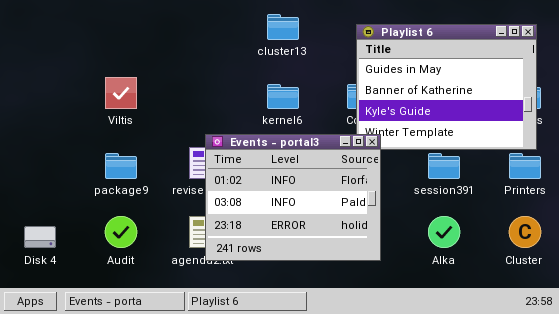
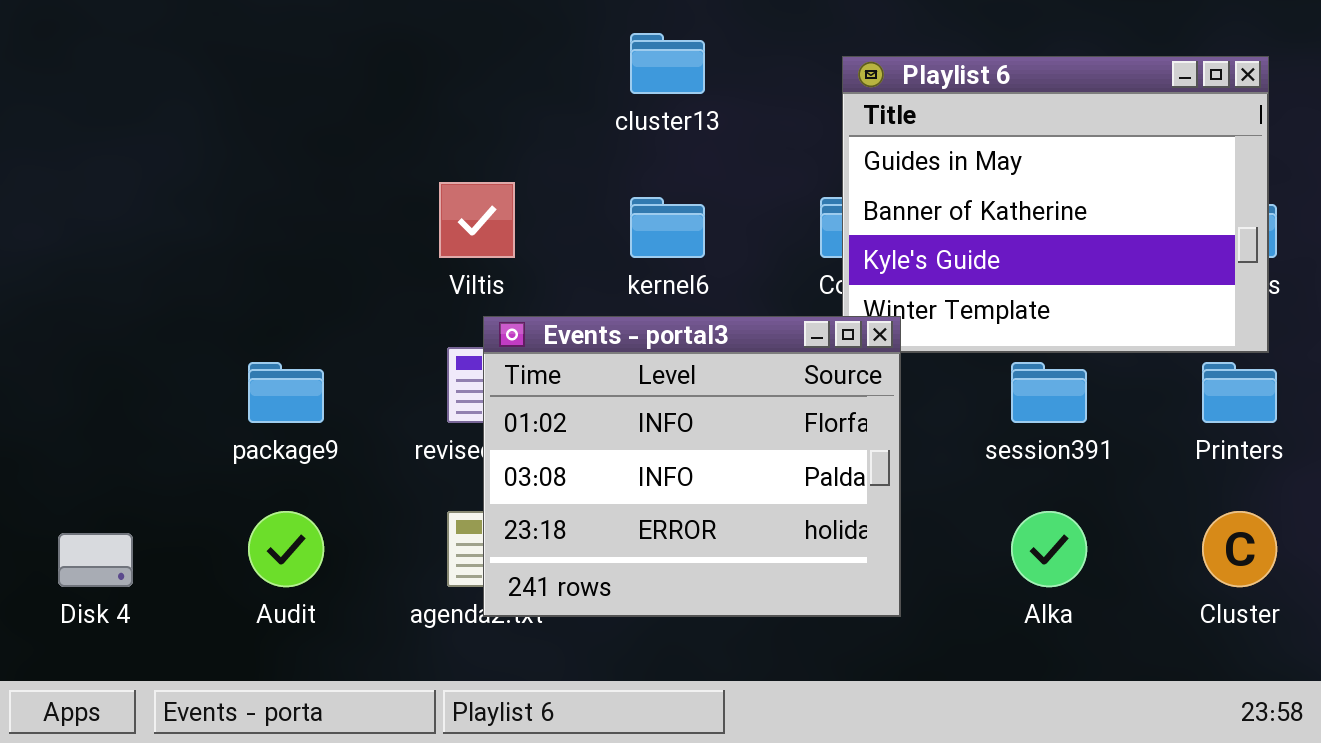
Viltis: [105,77,137,109] -> [439,182,515,258], moved

